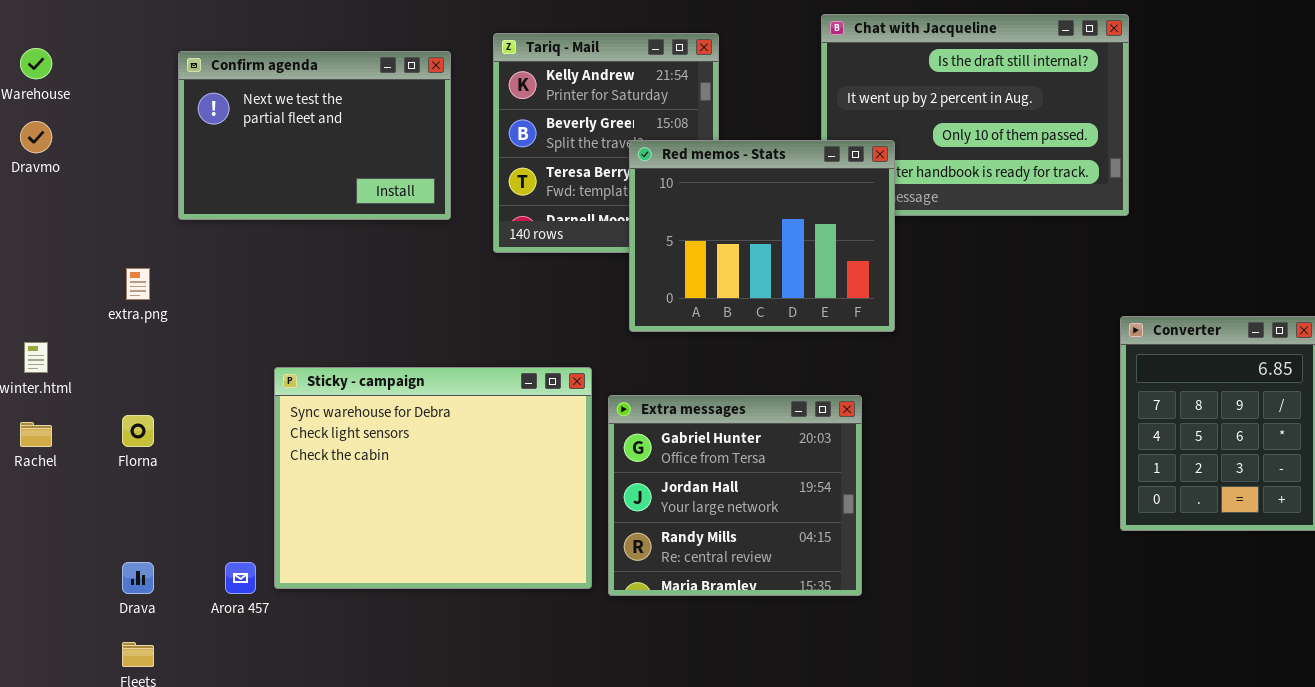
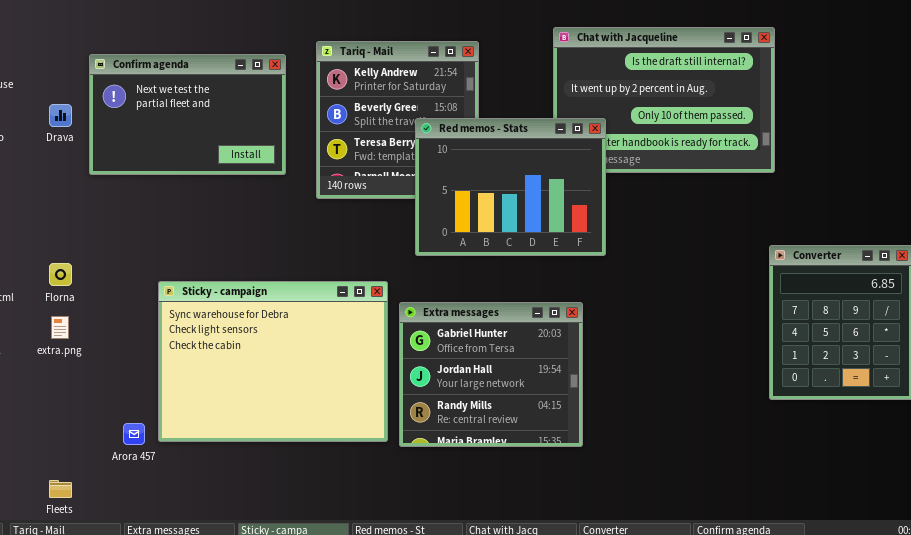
extra.png: [126,268,150,300] -> [51,316,69,339], moved
Florna: [122,415,154,447] -> [49,263,72,286], moved
Drava: [122,562,154,594] -> [49,104,72,127], moved

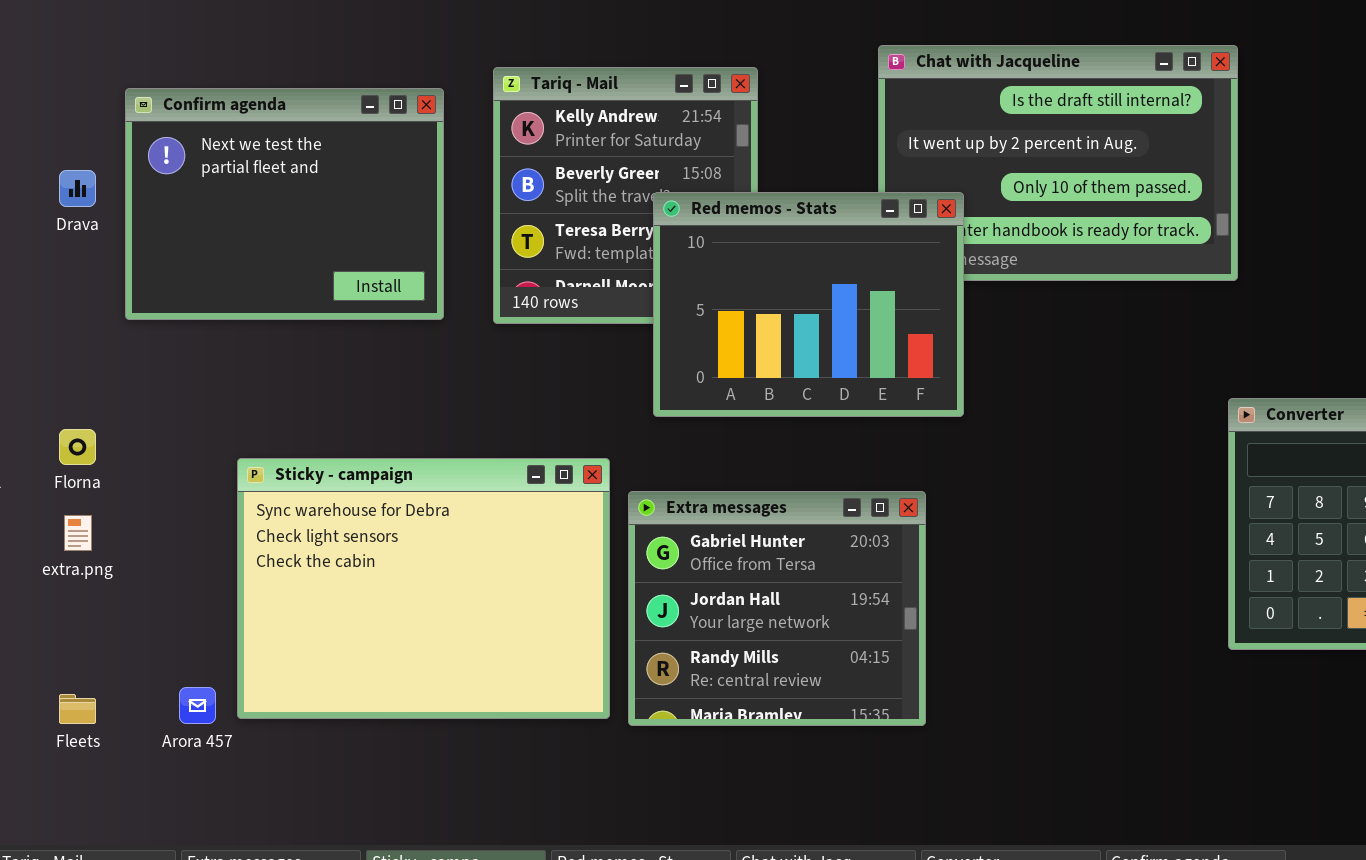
Confirm agenda: [89,54,286,175] -> [125,88,444,320], resized
Fleets: [49,480,72,498] -> [59,694,96,724], moved

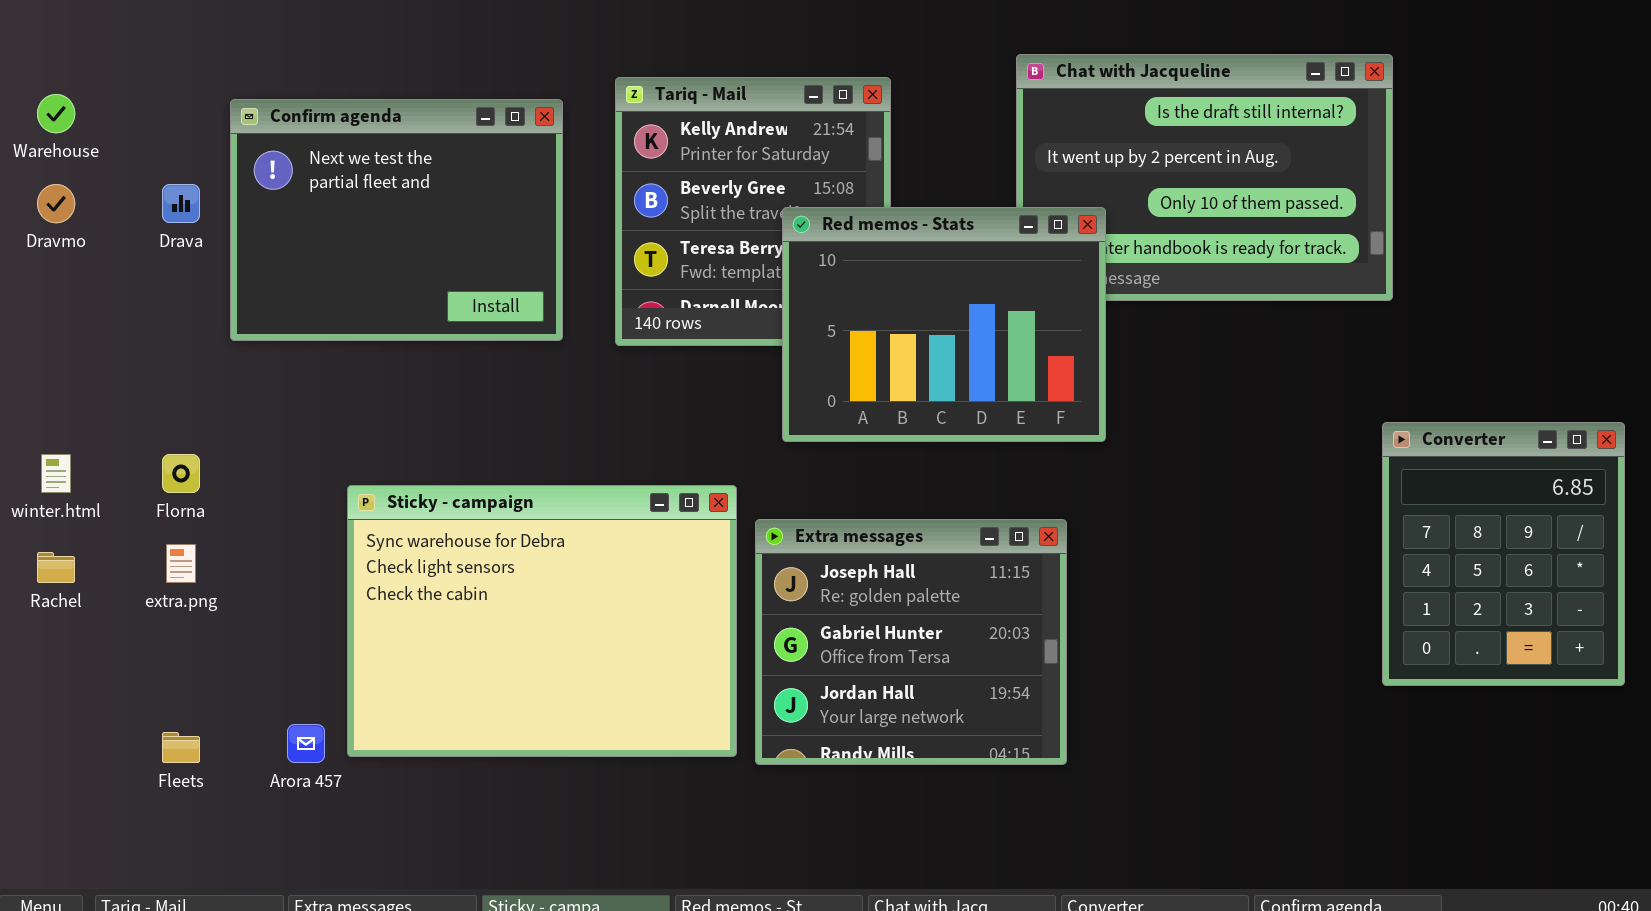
Extra messages: [628,491,926,726] -> [755,519,1067,765], scrolled up 1 row

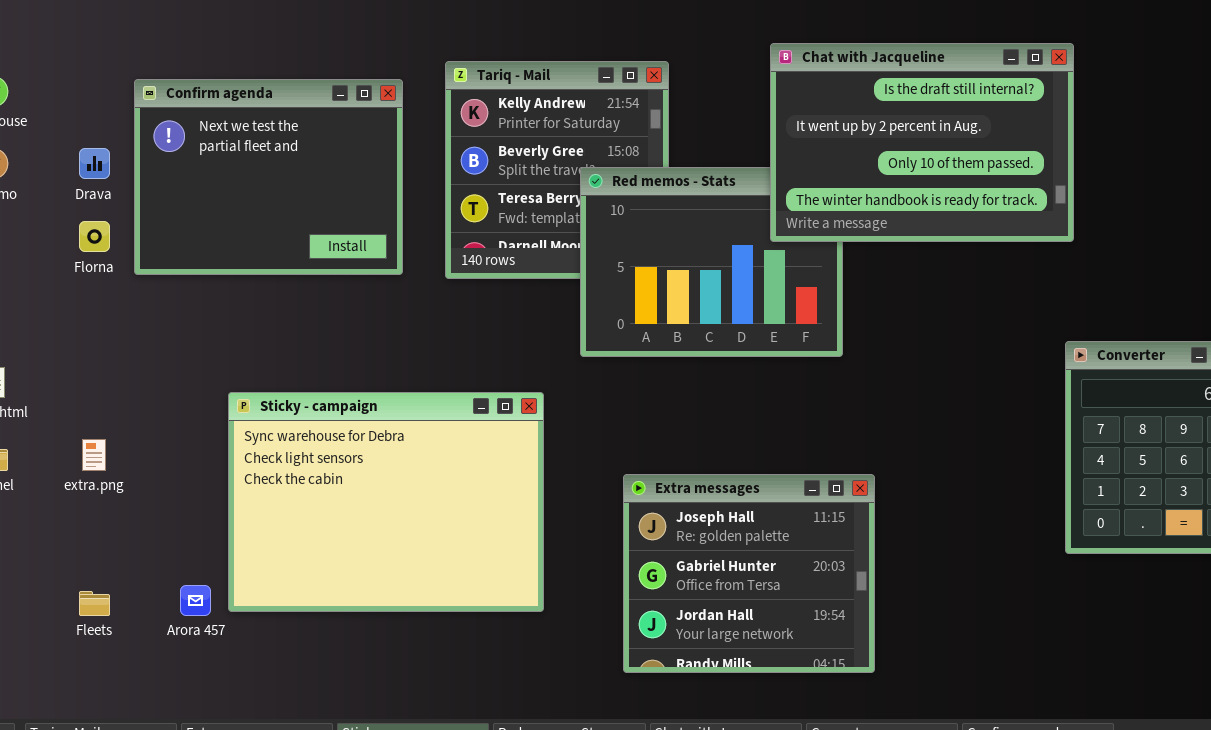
Chat with Jacqueline: [1016,54,1393,301] -> [770,43,1074,242], raised
Florna: [162,454,200,493] -> [79,221,110,252], moved
Extra messages: [755,519,1067,765] -> [623,474,875,673], moved

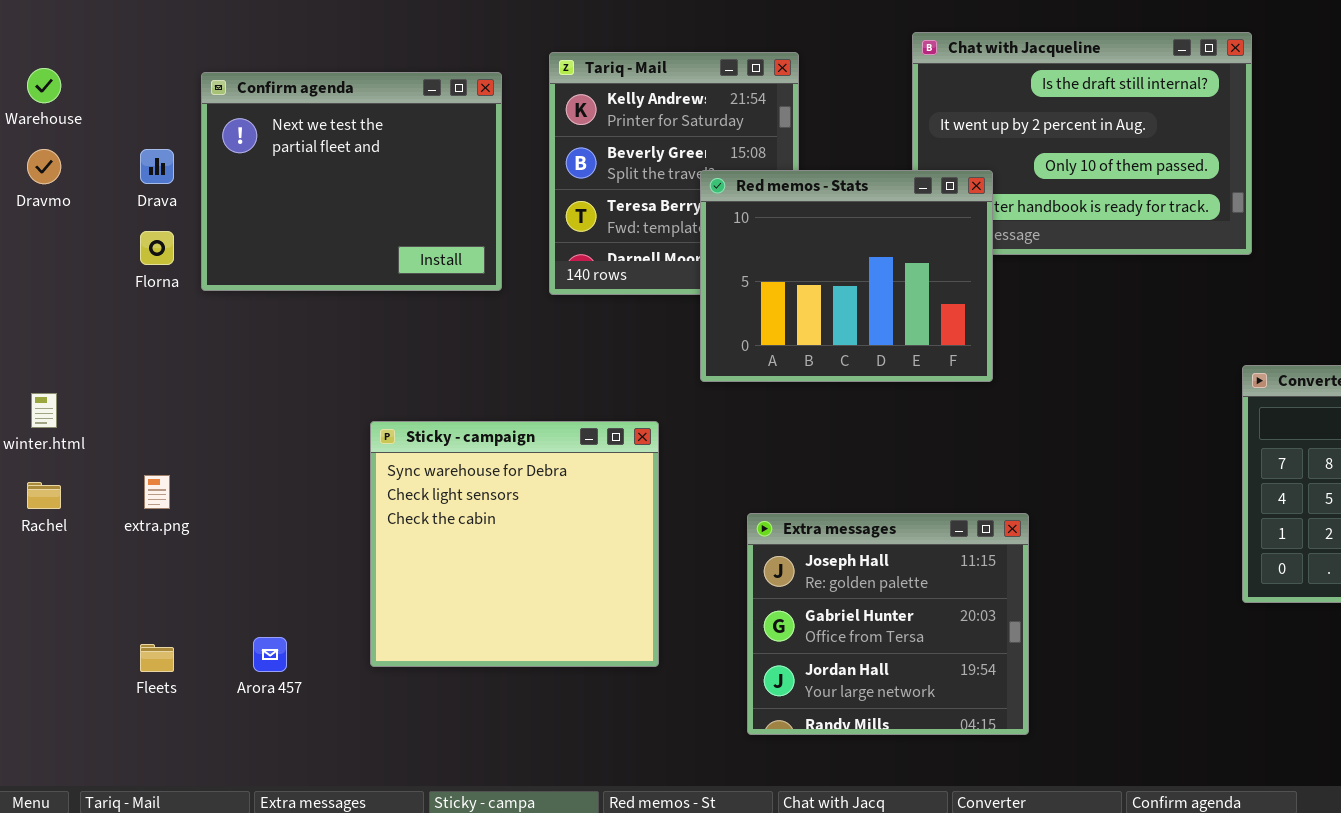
Red memos - Stats: [580,167,843,357] -> [700,170,993,382], raised
Sticky - campaign: [228,392,544,612] -> [370,421,659,667], resized

